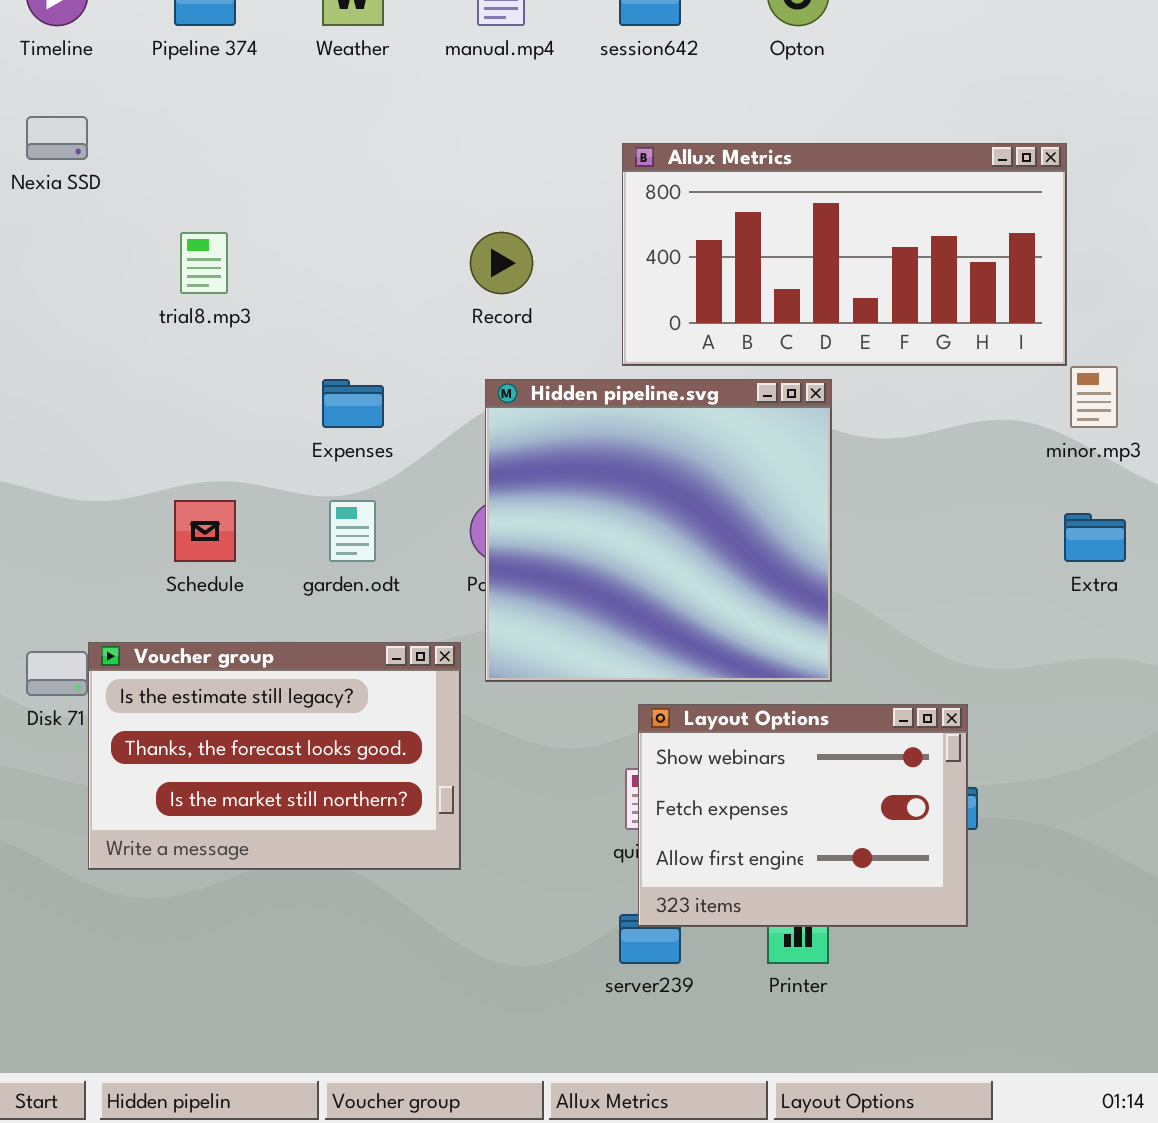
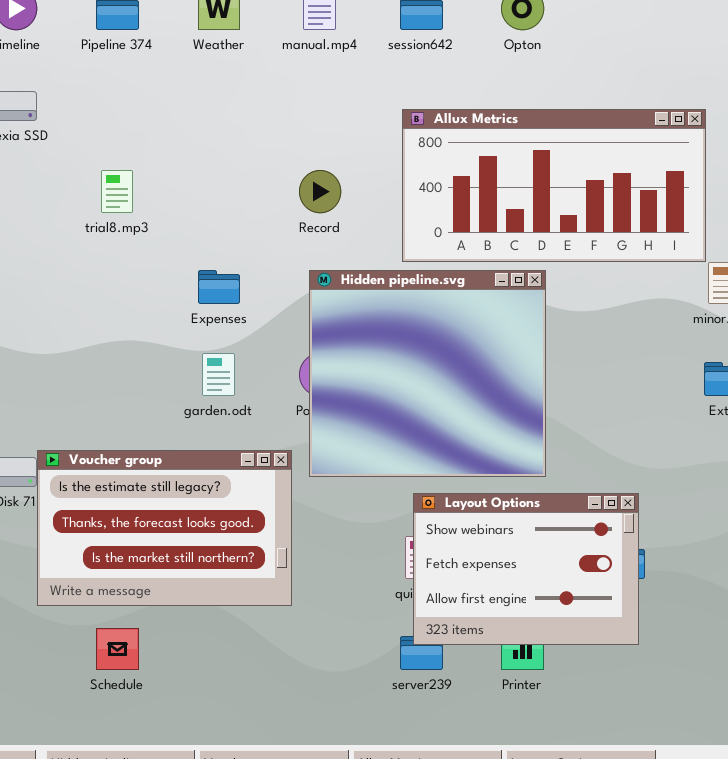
Schedule: [174,500,236,562] -> [96,628,139,670], moved

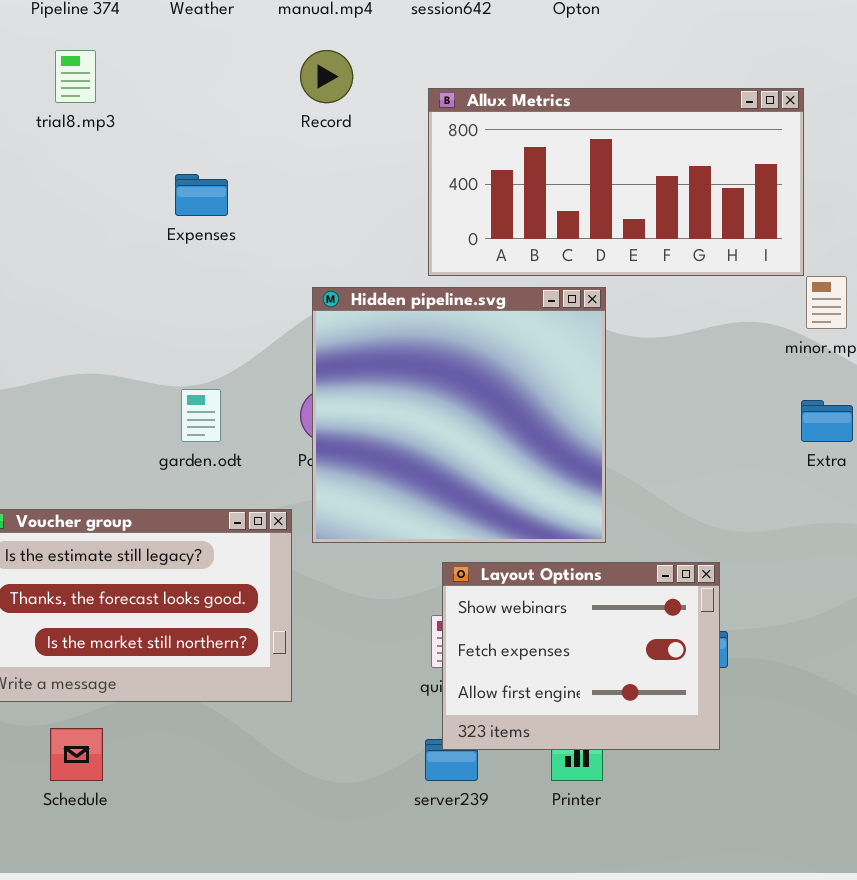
trial8.mp3: [101,170,133,213] -> [55,50,96,103], moved
Record: [299,170,341,213] -> [300,50,353,103], moved
Expenses: [198,270,240,304] -> [175,174,228,216], moved

